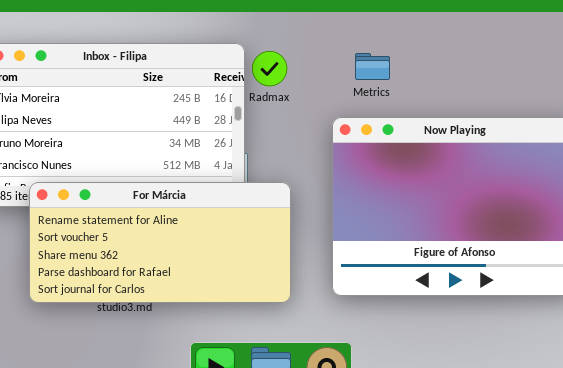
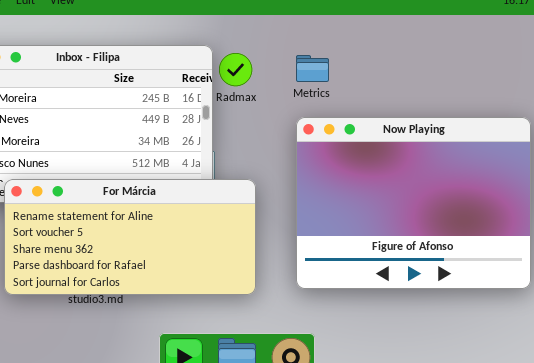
Metrics: [355,53,390,80] -> [296,55,329,82], moved

